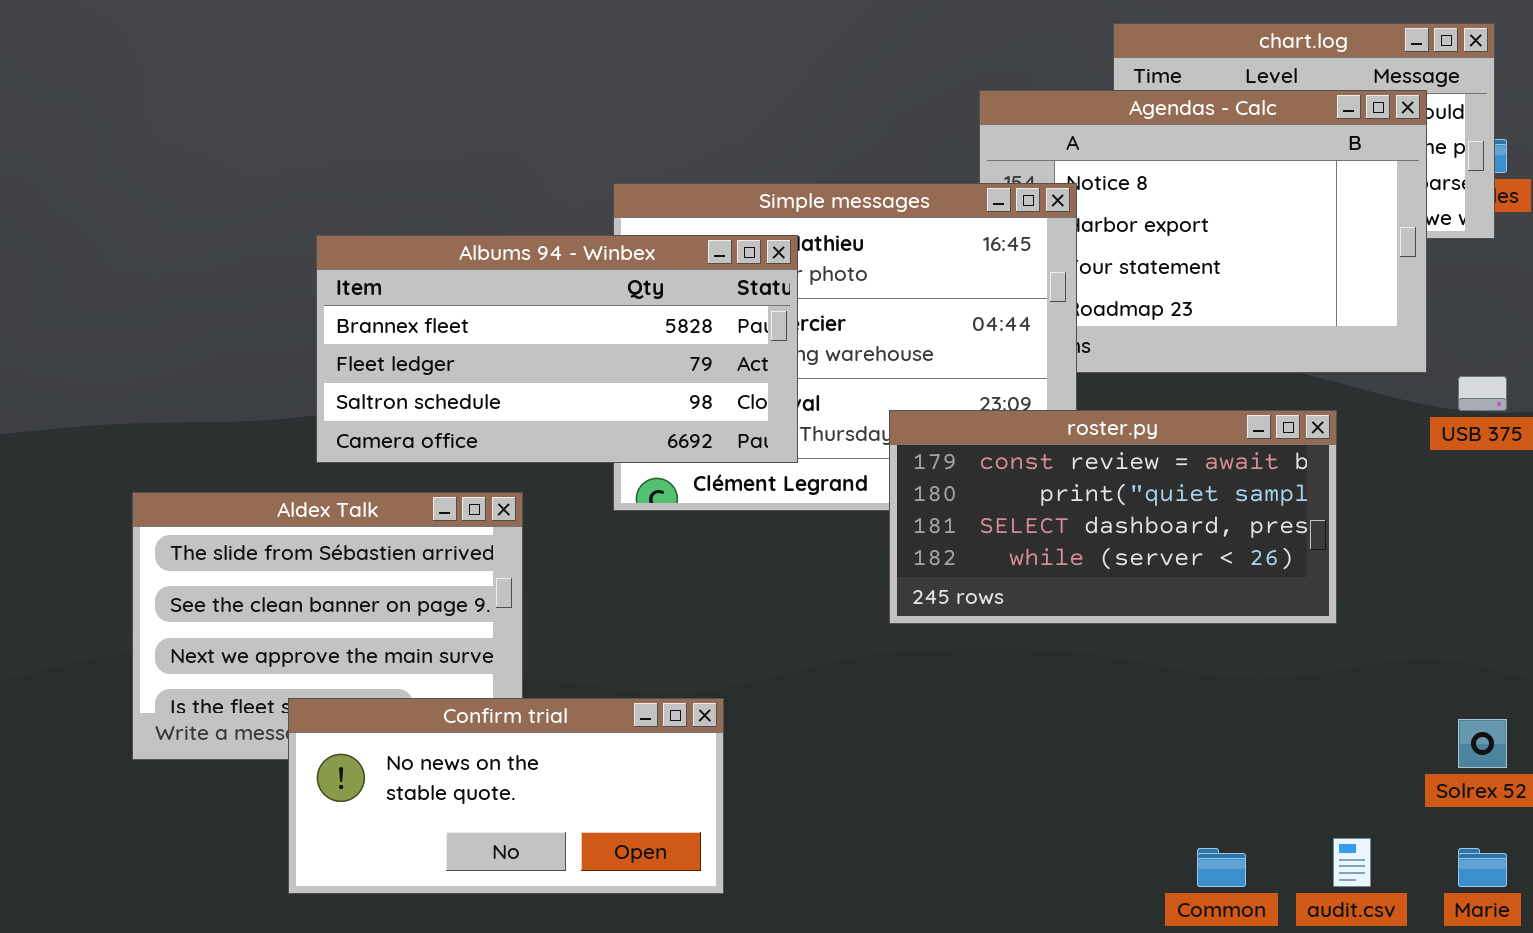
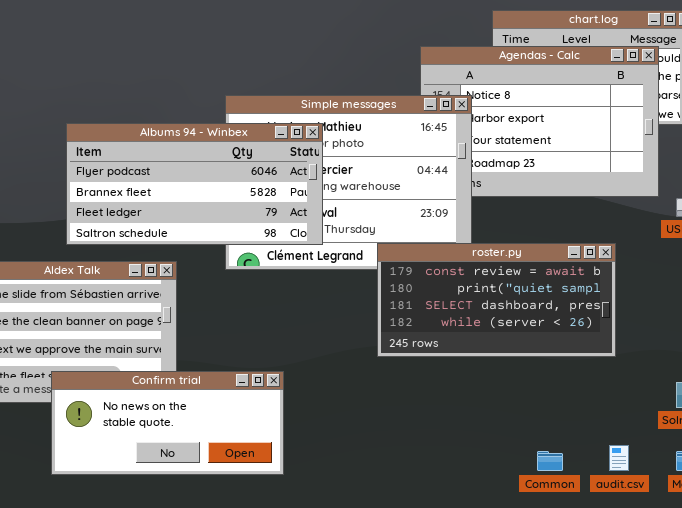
Albums 94 - Winbex: [316,235,798,463] -> [66,123,323,245], scrolled up 1 row
roster.py: [889,410,1337,624] -> [377,243,616,357], moved

